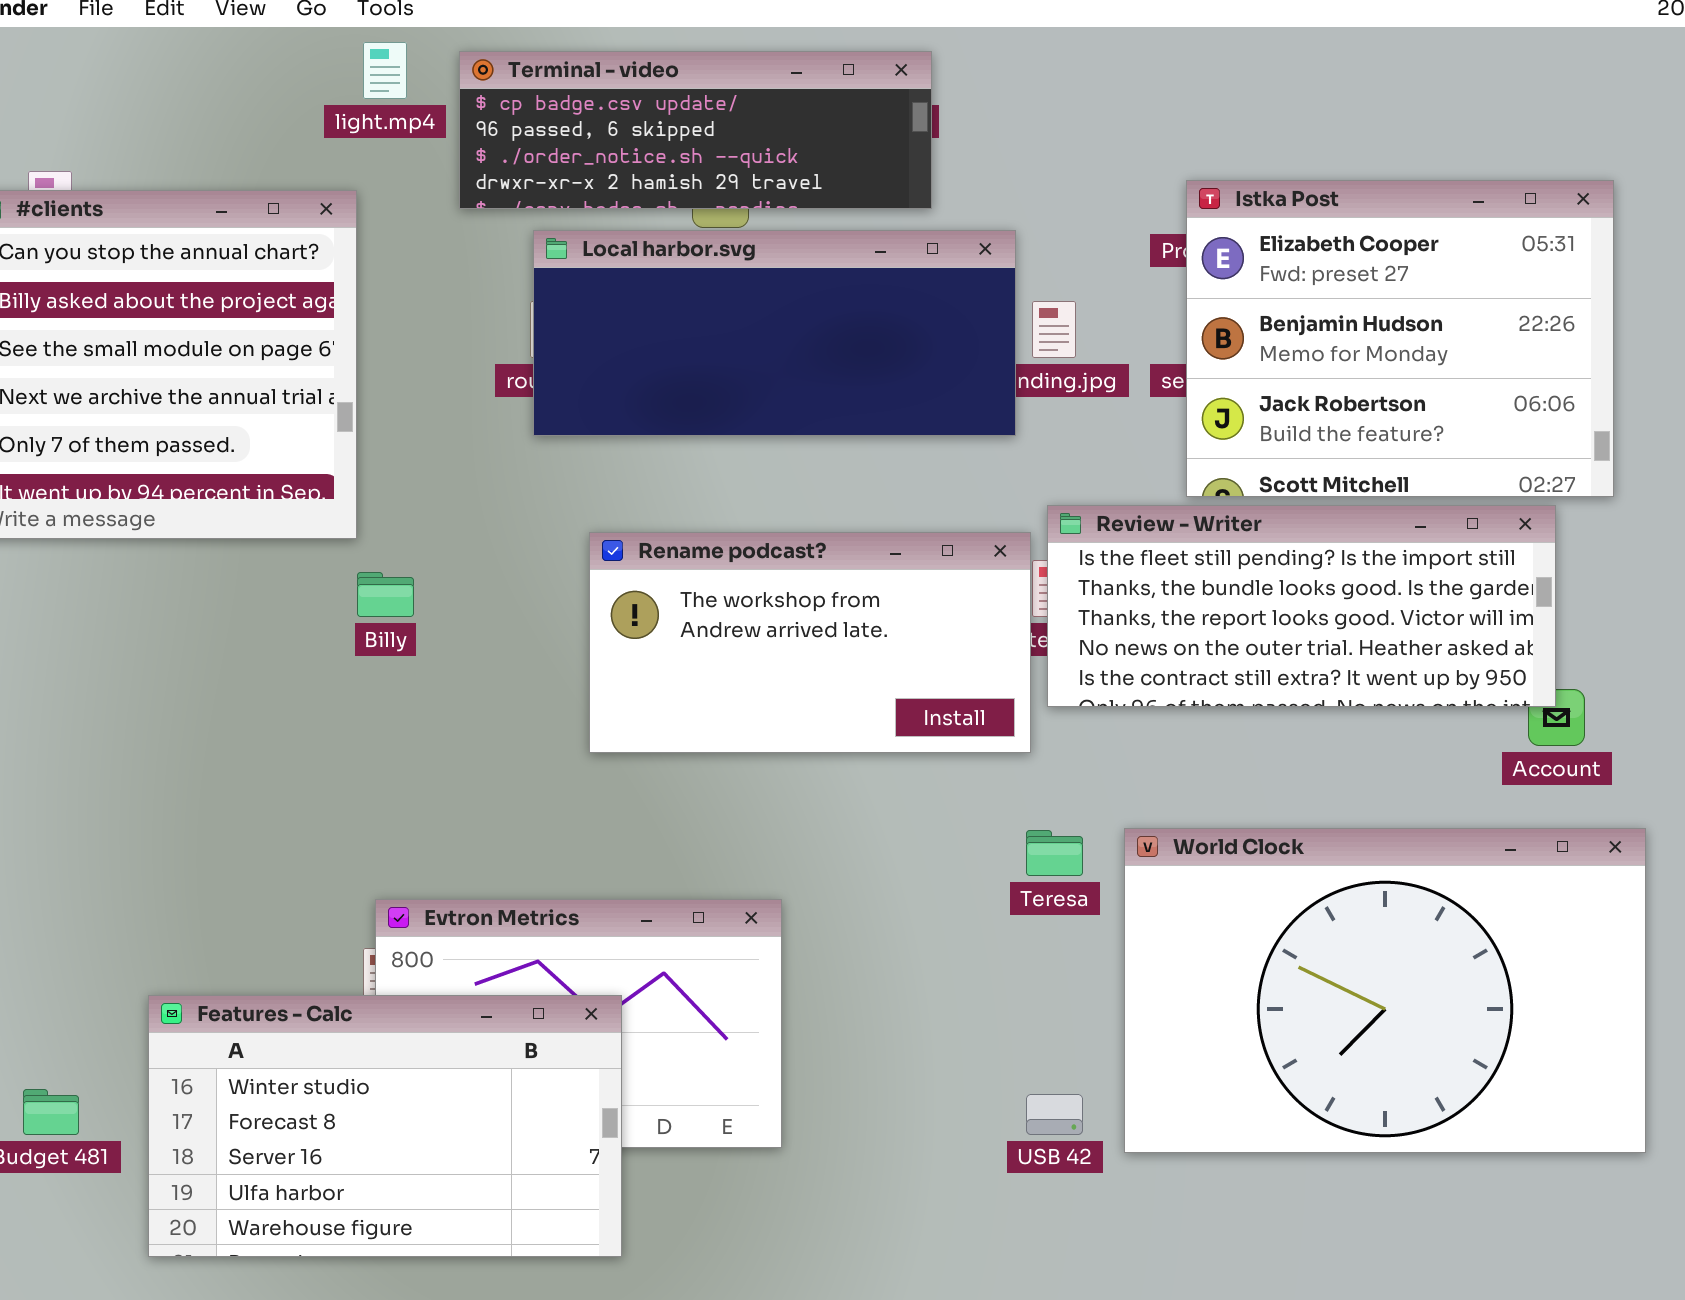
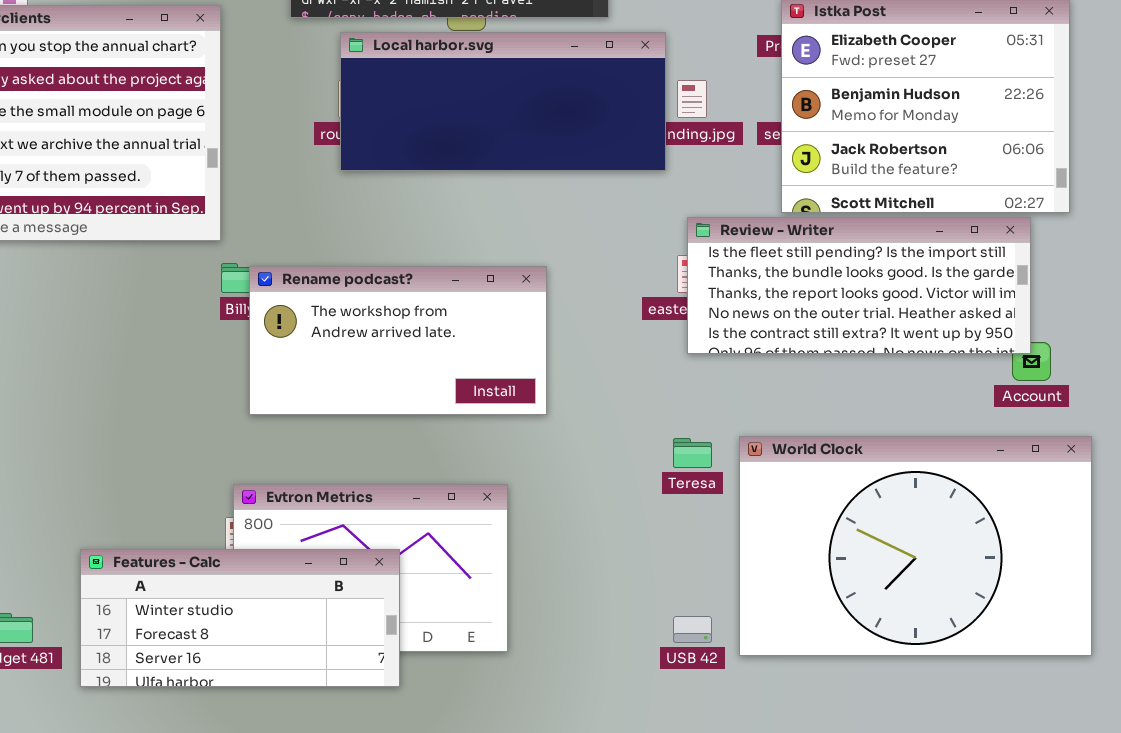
Rename podcast?: [589,532,1031,753] -> [249,266,547,415], moved
Features - Calc: [148,995,622,1257] -> [80,549,400,687], resized

